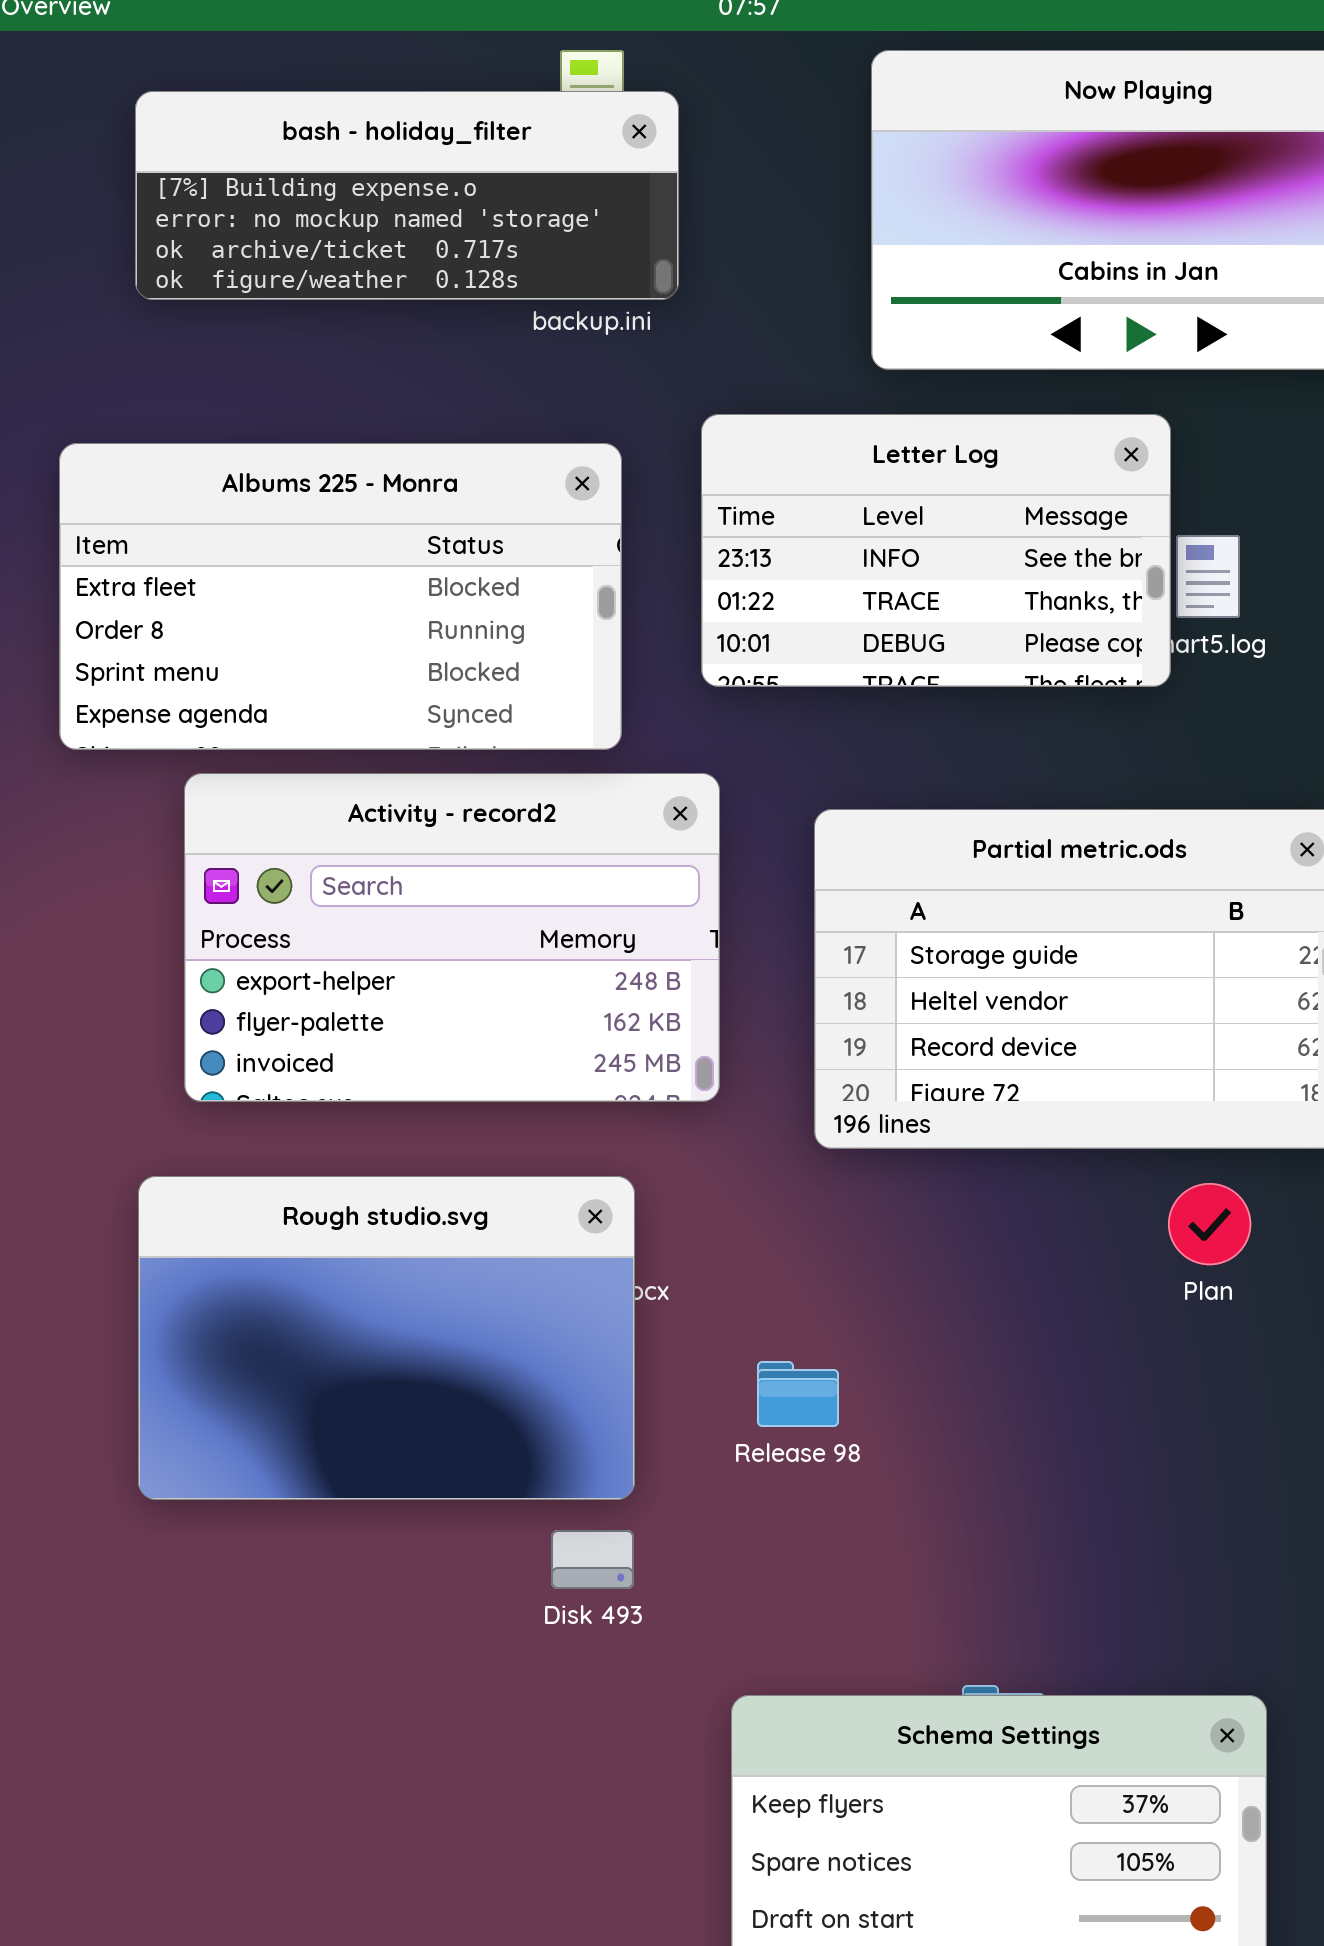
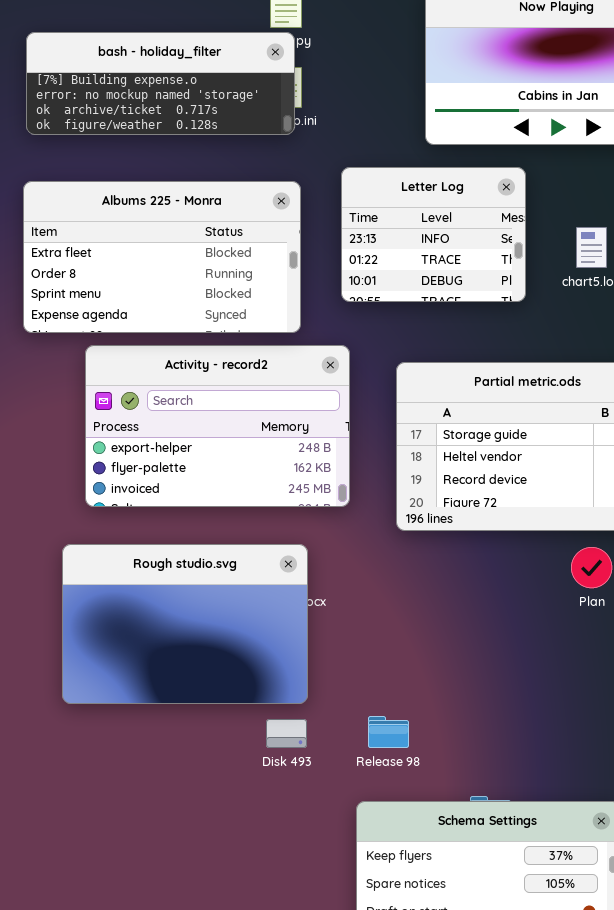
bash - holiday_filter: [135,91,679,300] -> [26,32,295,135], moved
Letter Log: [701,414,1171,687] -> [341,167,526,302], resized
Release 98: [757,1361,839,1427] -> [368,716,409,748], moved

